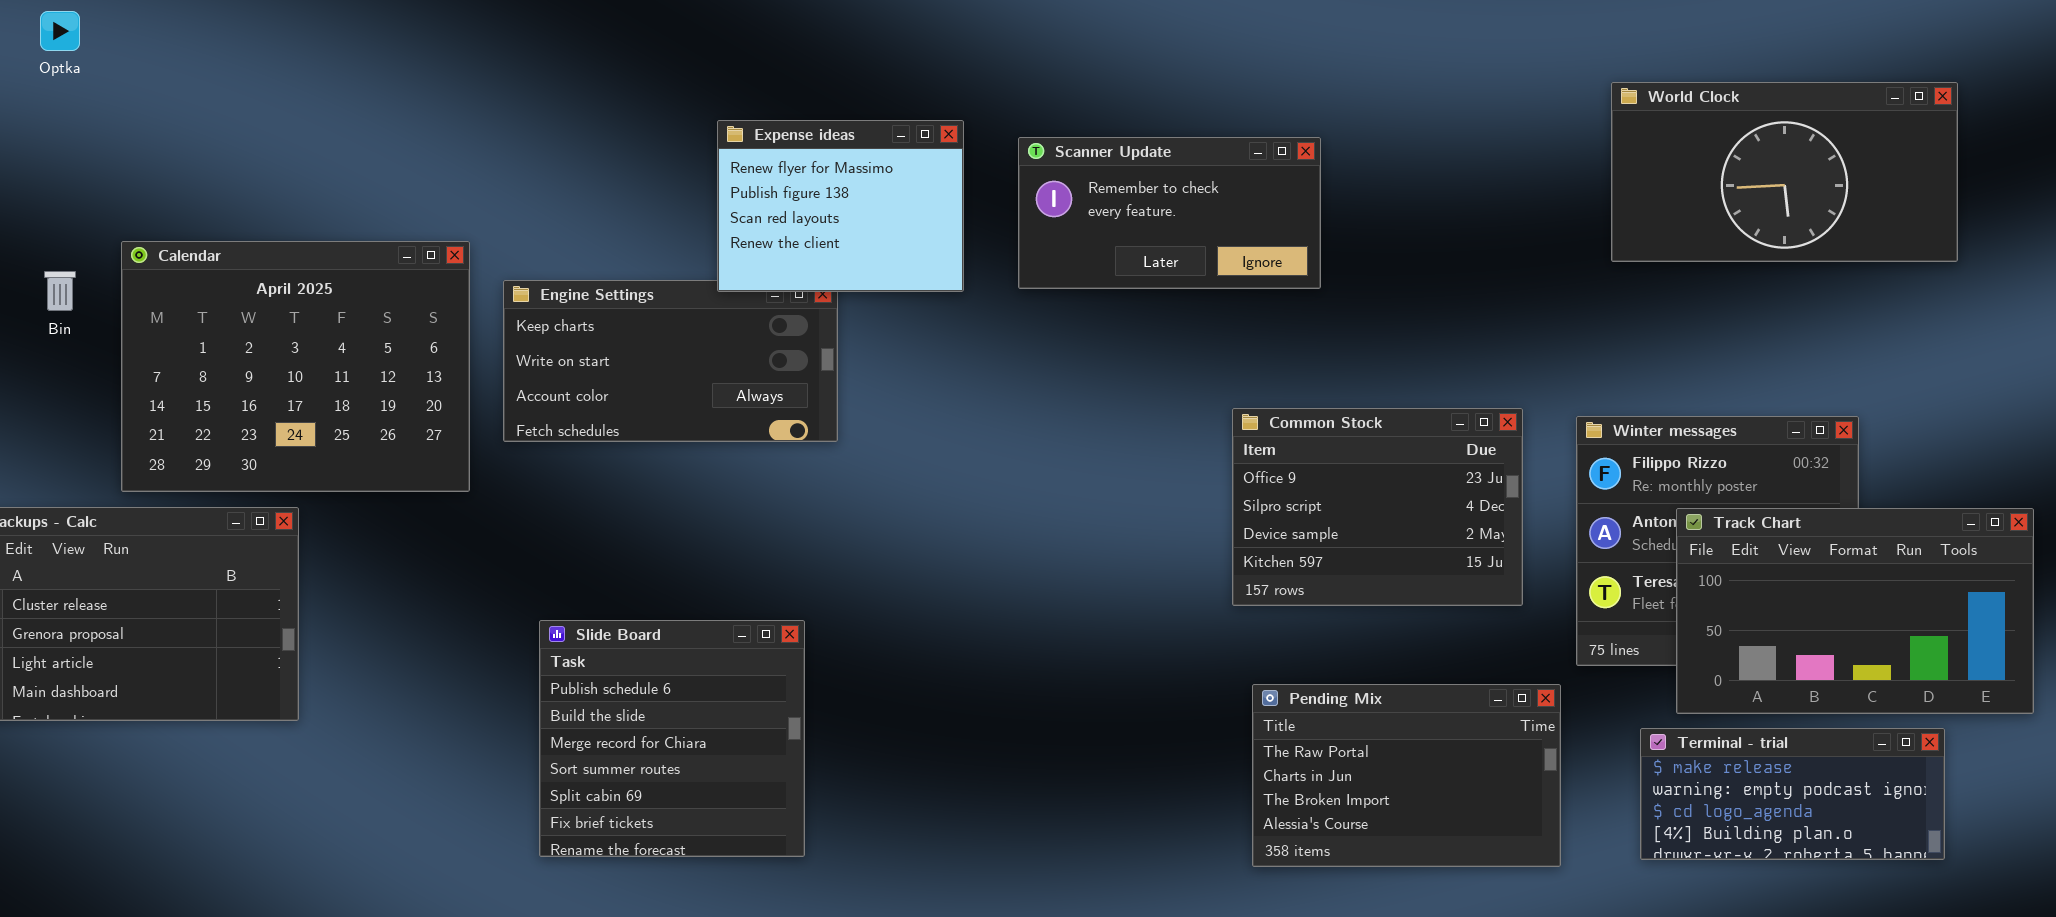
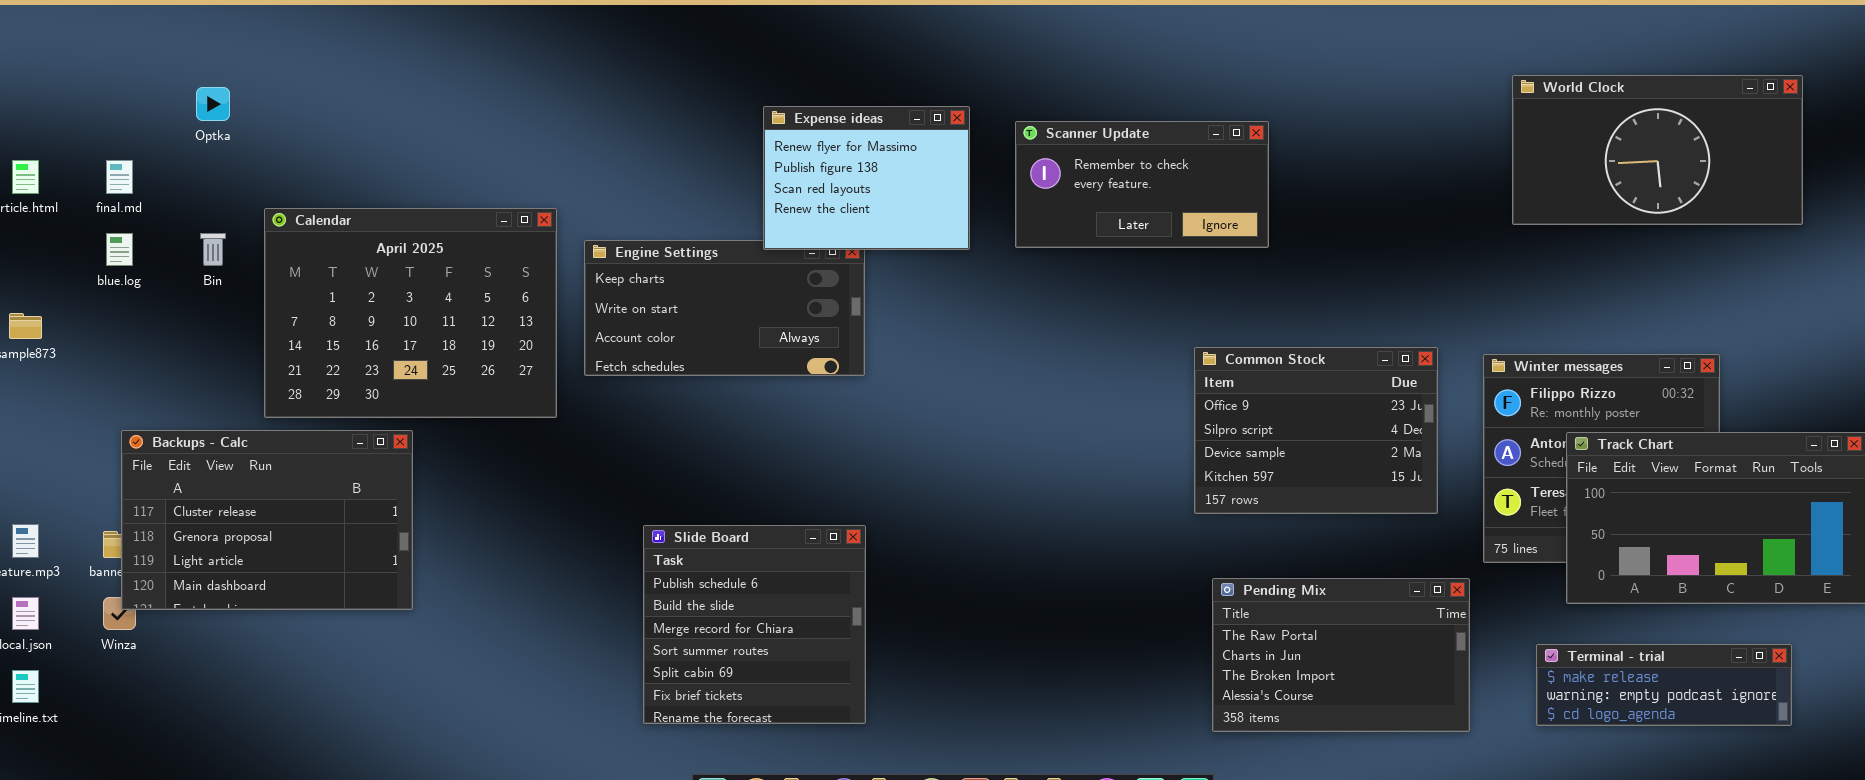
Optka: [40,11,80,51] -> [196,87,230,121], moved
Slide Board: [539,620,805,857] -> [643,525,866,724], moved
Terminal - trial: [1640,728,1945,860] -> [1536,644,1792,726], resized

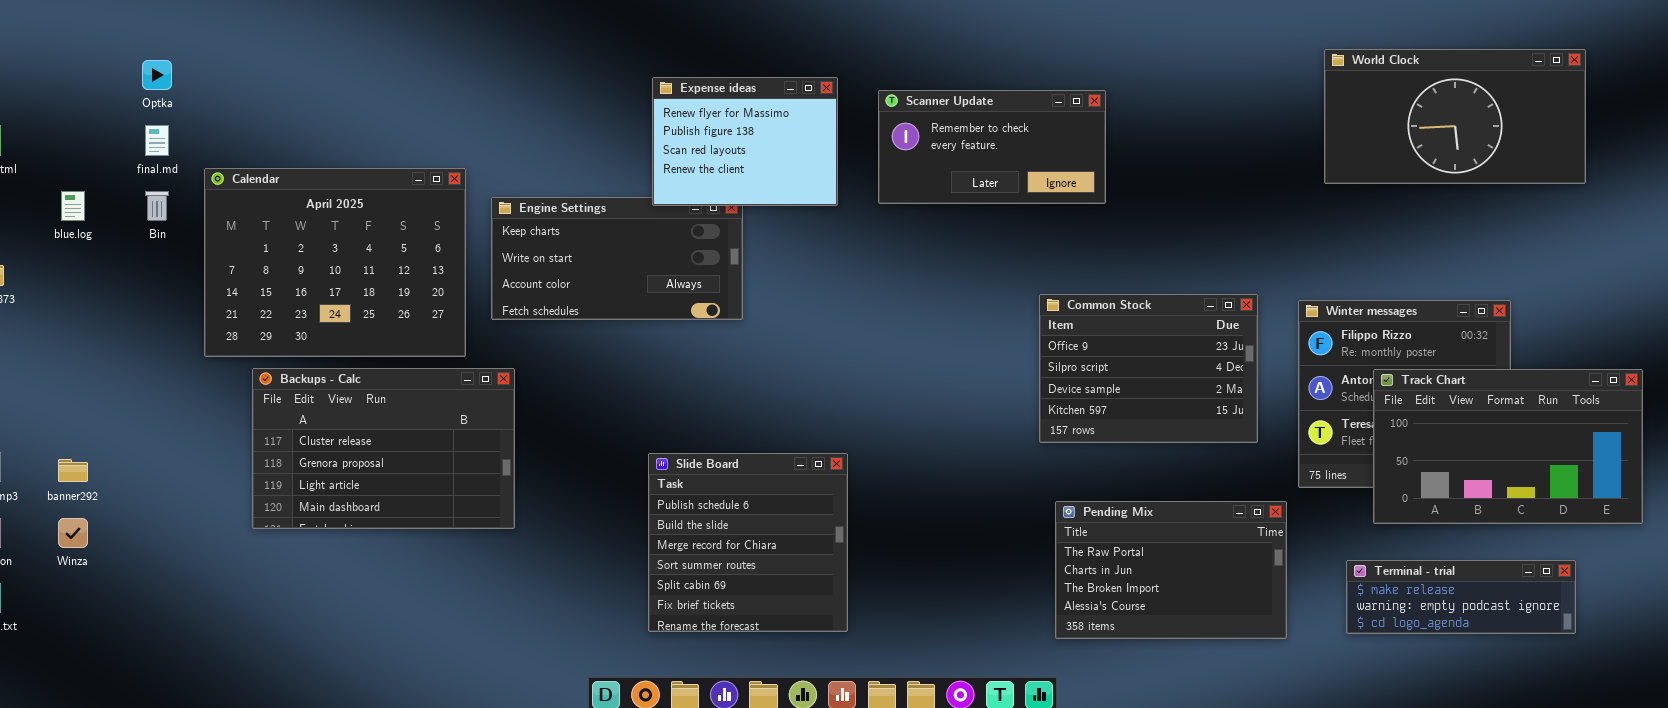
final.md: [106,160,133,194] -> [145,125,169,156], moved
Backups - Calc: [121,430,413,610] -> [252,368,515,529], moved
Slide Board: [643,525,866,724] -> [648,453,848,632], moved

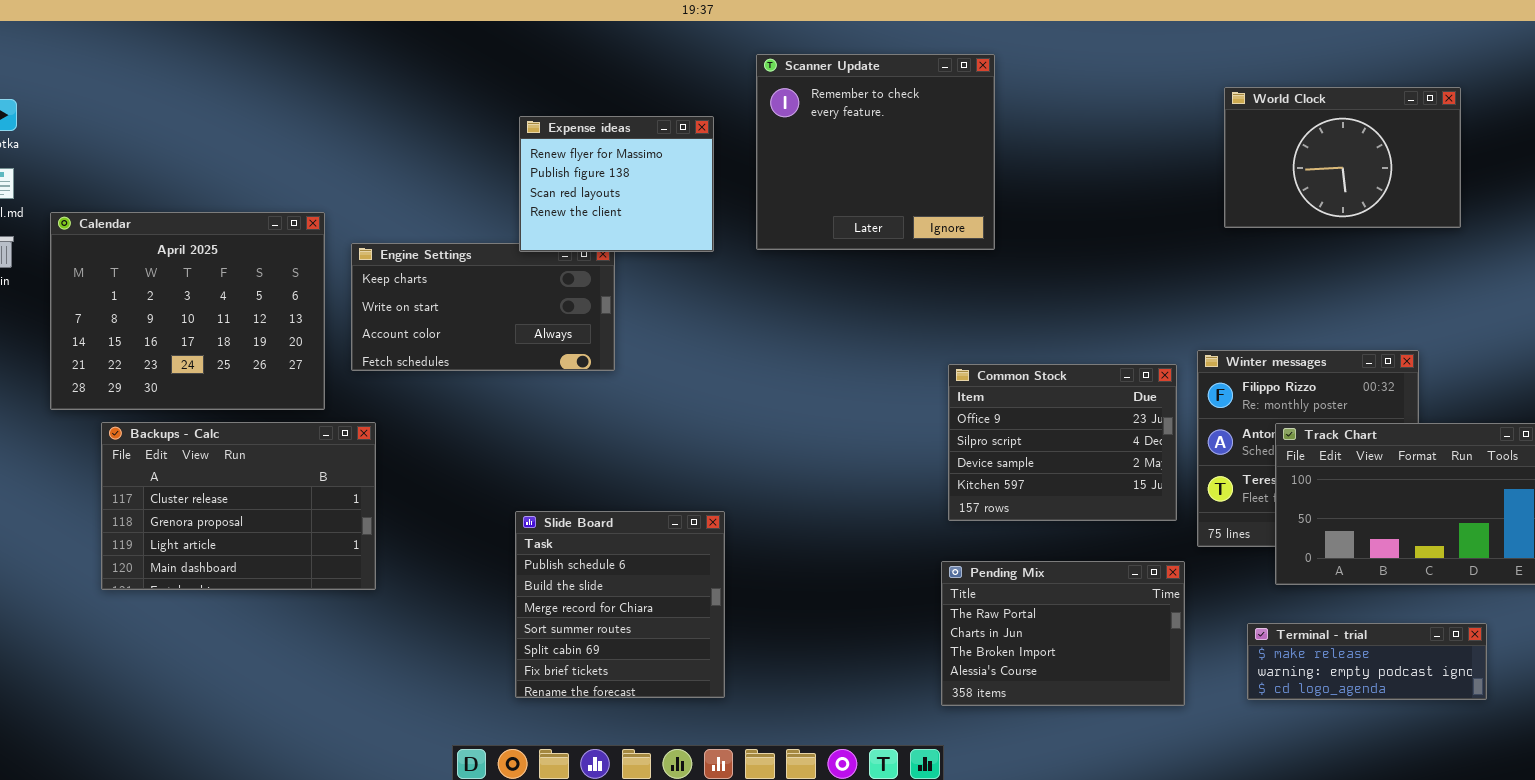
World Clock: [1324,49,1586,184] -> [1224,87,1461,228], resized
Scanner Update: [878,90,1106,204] -> [756,54,995,250], resized
Common Stock: [1039,294,1258,443] -> [948,364,1177,521], moved

